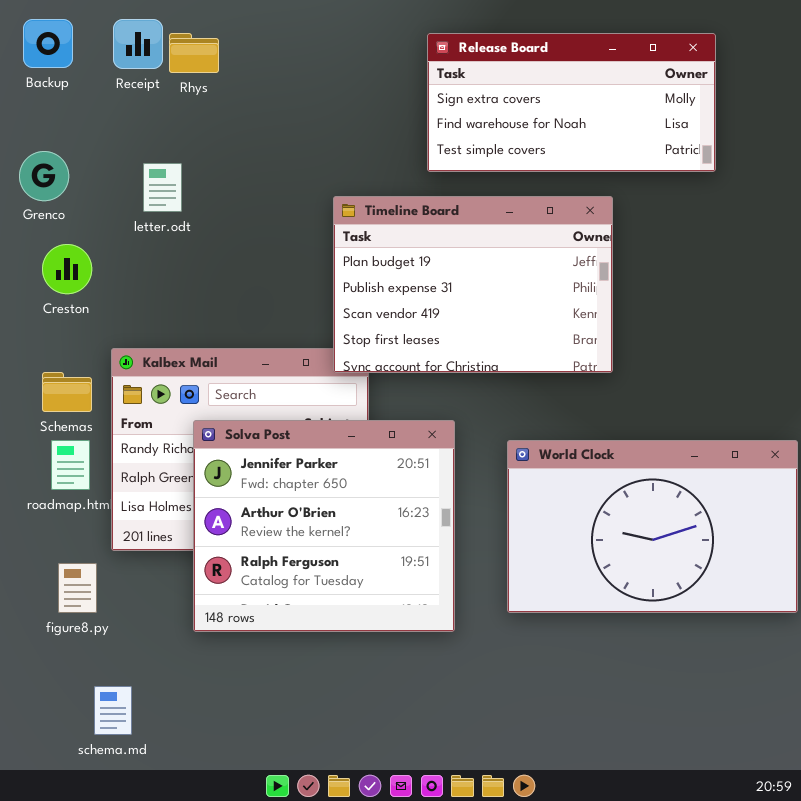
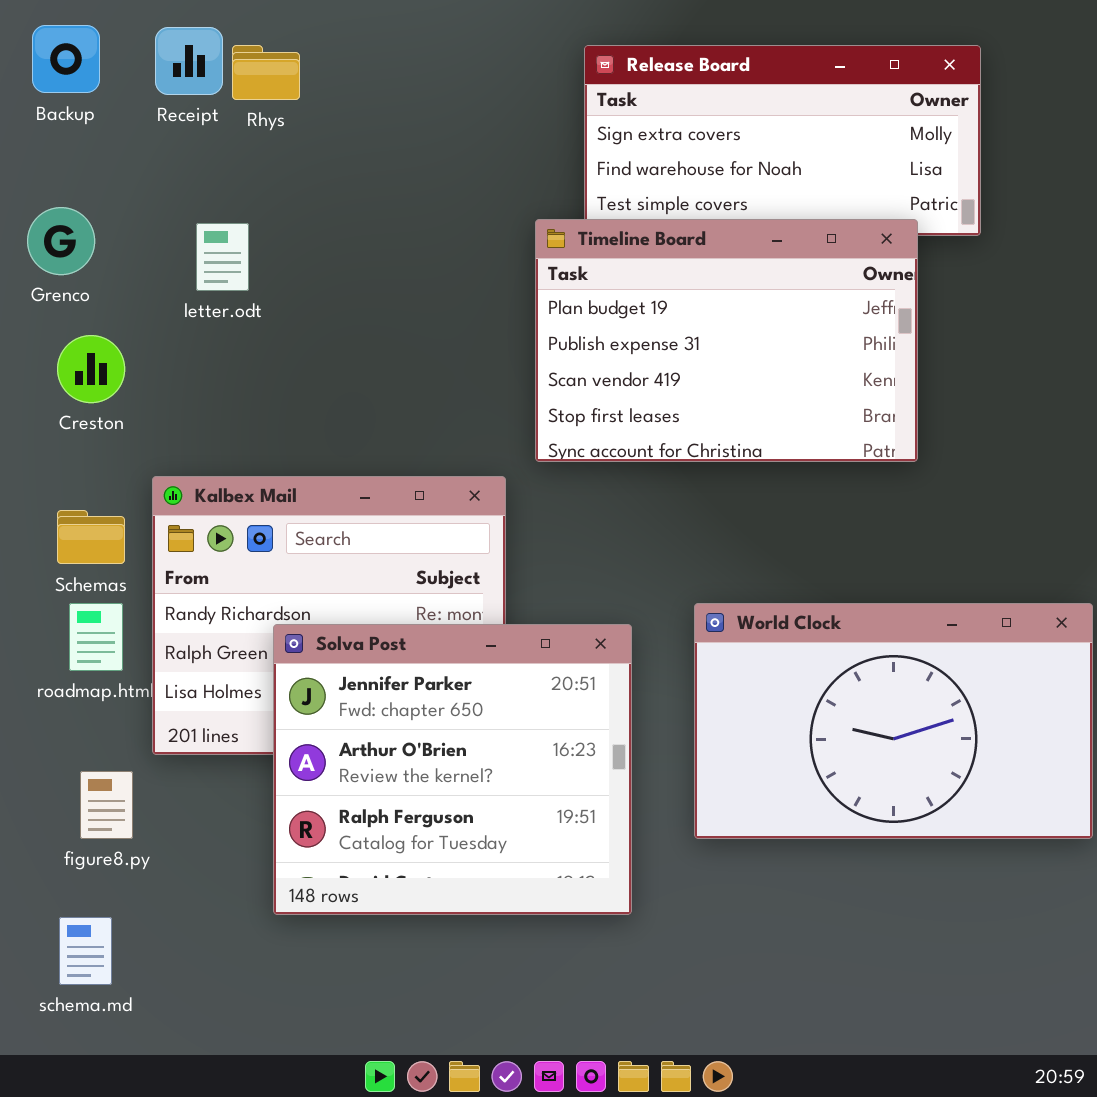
Timeline Board: [333,196,613,373] -> [535,219,918,462], moved
Solva Post: [193,420,455,632] -> [273,624,632,915], moved
schema.md: [94,686,132,735] -> [59,917,112,985], moved

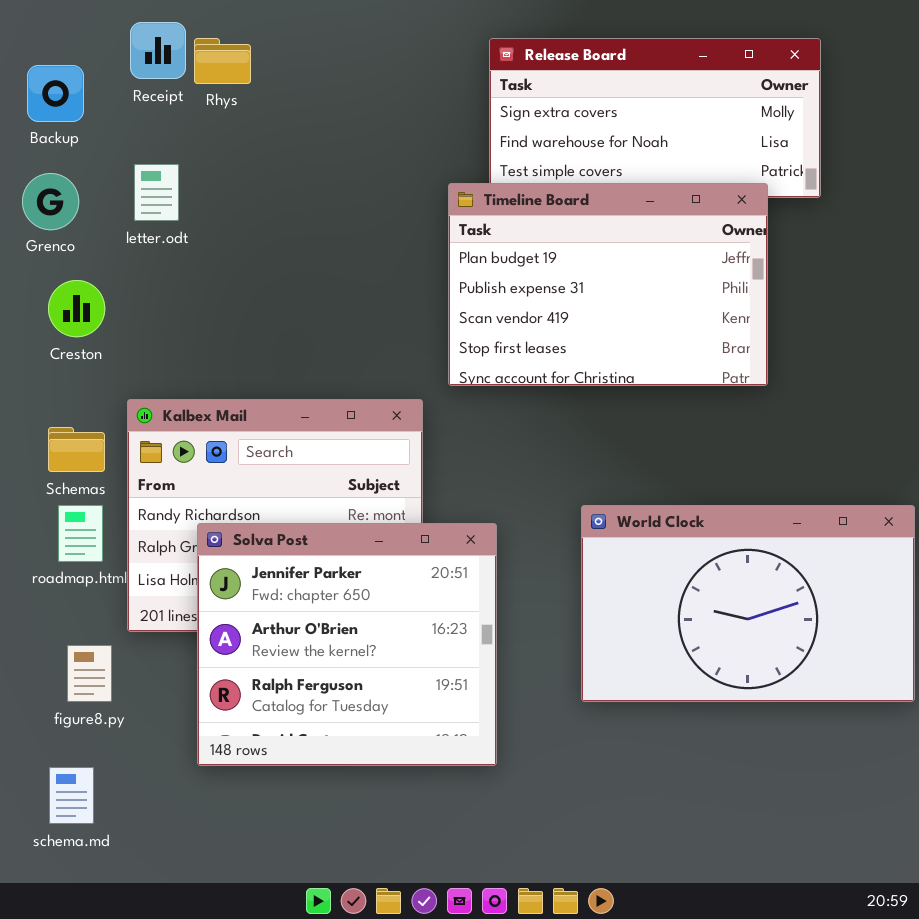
Backup: [32,25,100,93] -> [27,65,84,122], moved
letter.odt: [196,223,249,291] -> [134,164,179,221], moved
Solva Post: [273,624,632,915] -> [197,523,497,766], moved

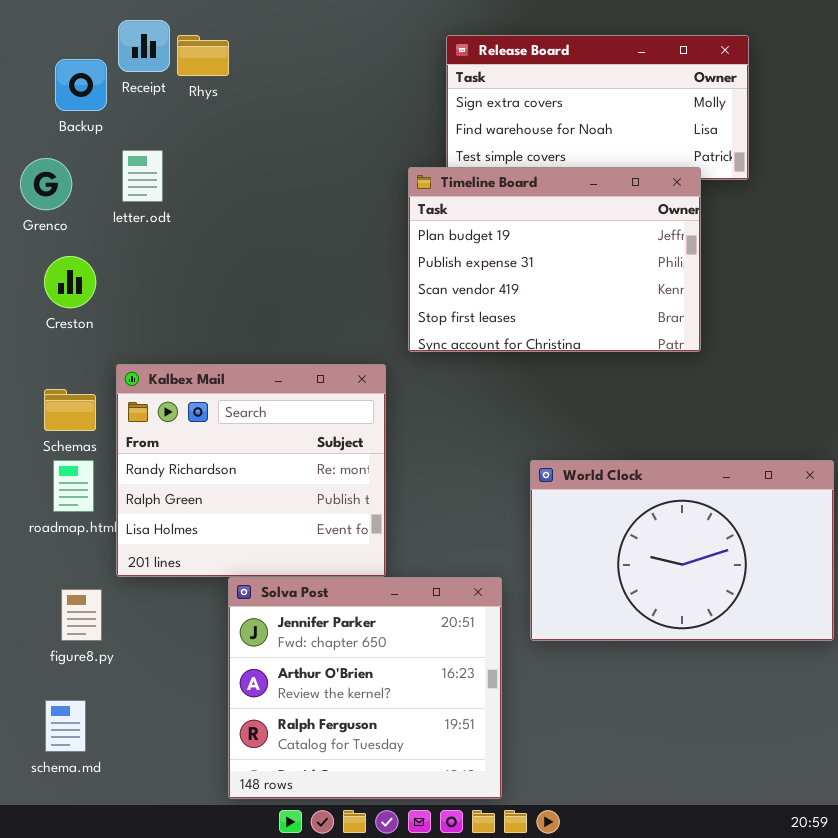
Backup: [27,65,84,122] -> [55,59,107,111], moved
Solva Post: [197,523,497,766] -> [228,577,502,799], moved

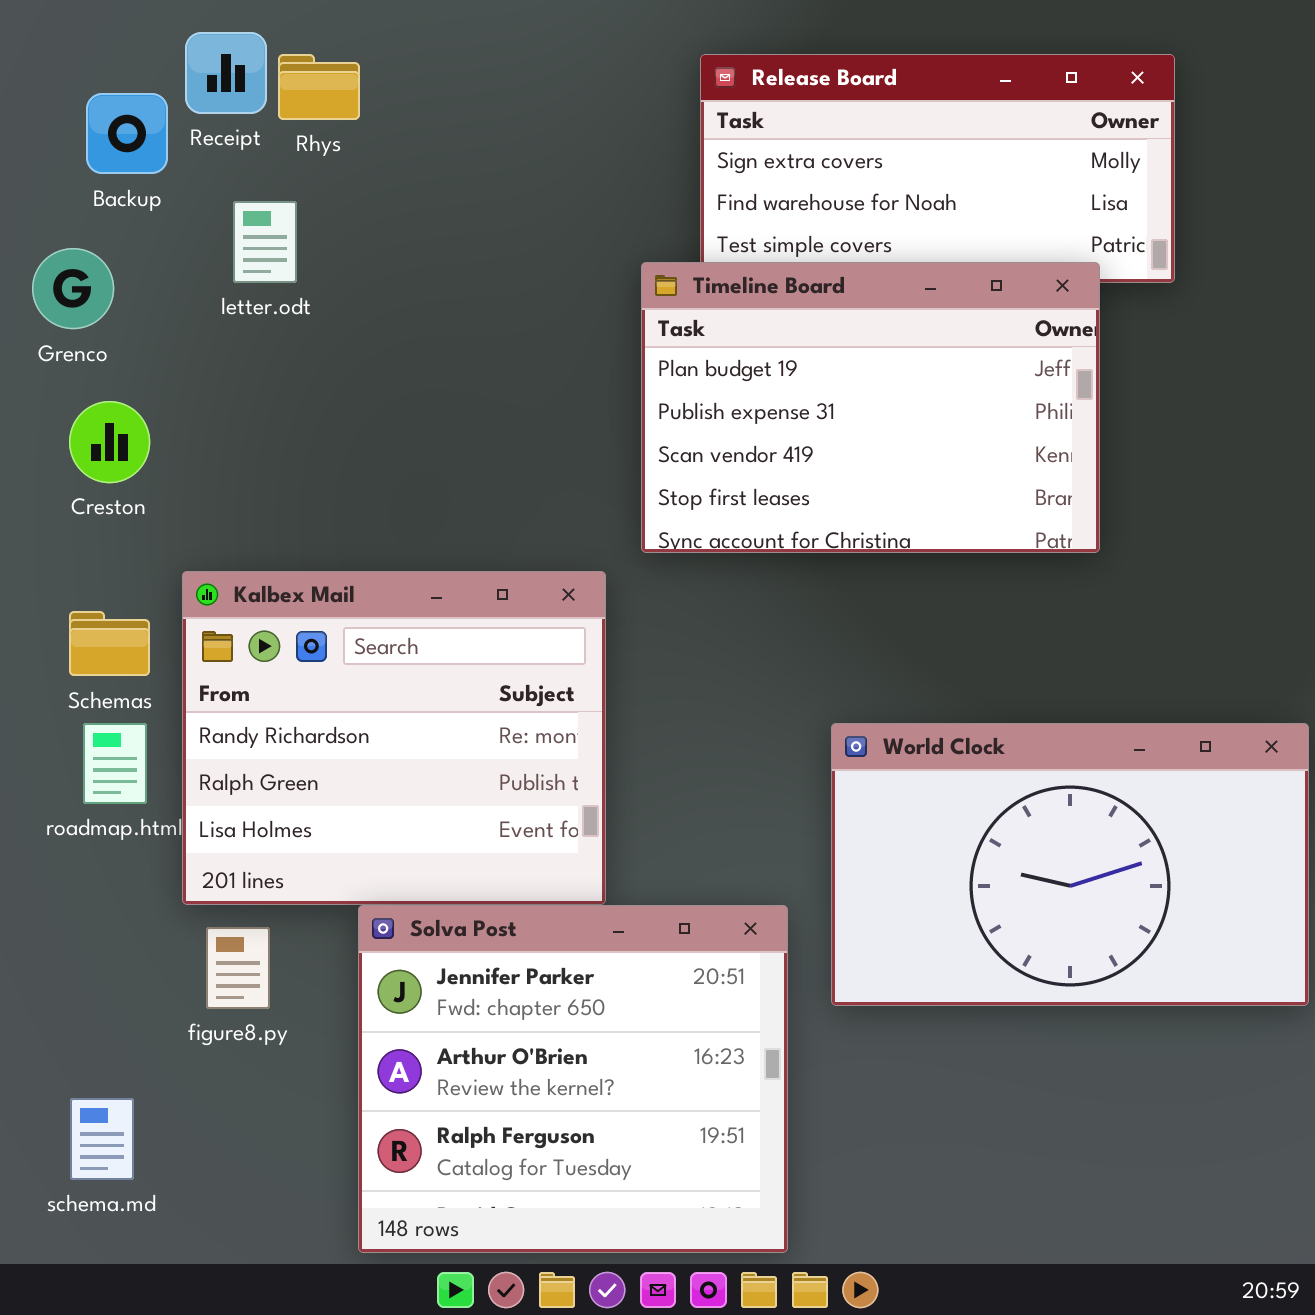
letter.odt: [122,150,163,202] -> [233,201,297,283], moved
figure8.py: [61,589,102,641] -> [206,927,270,1009], moved

